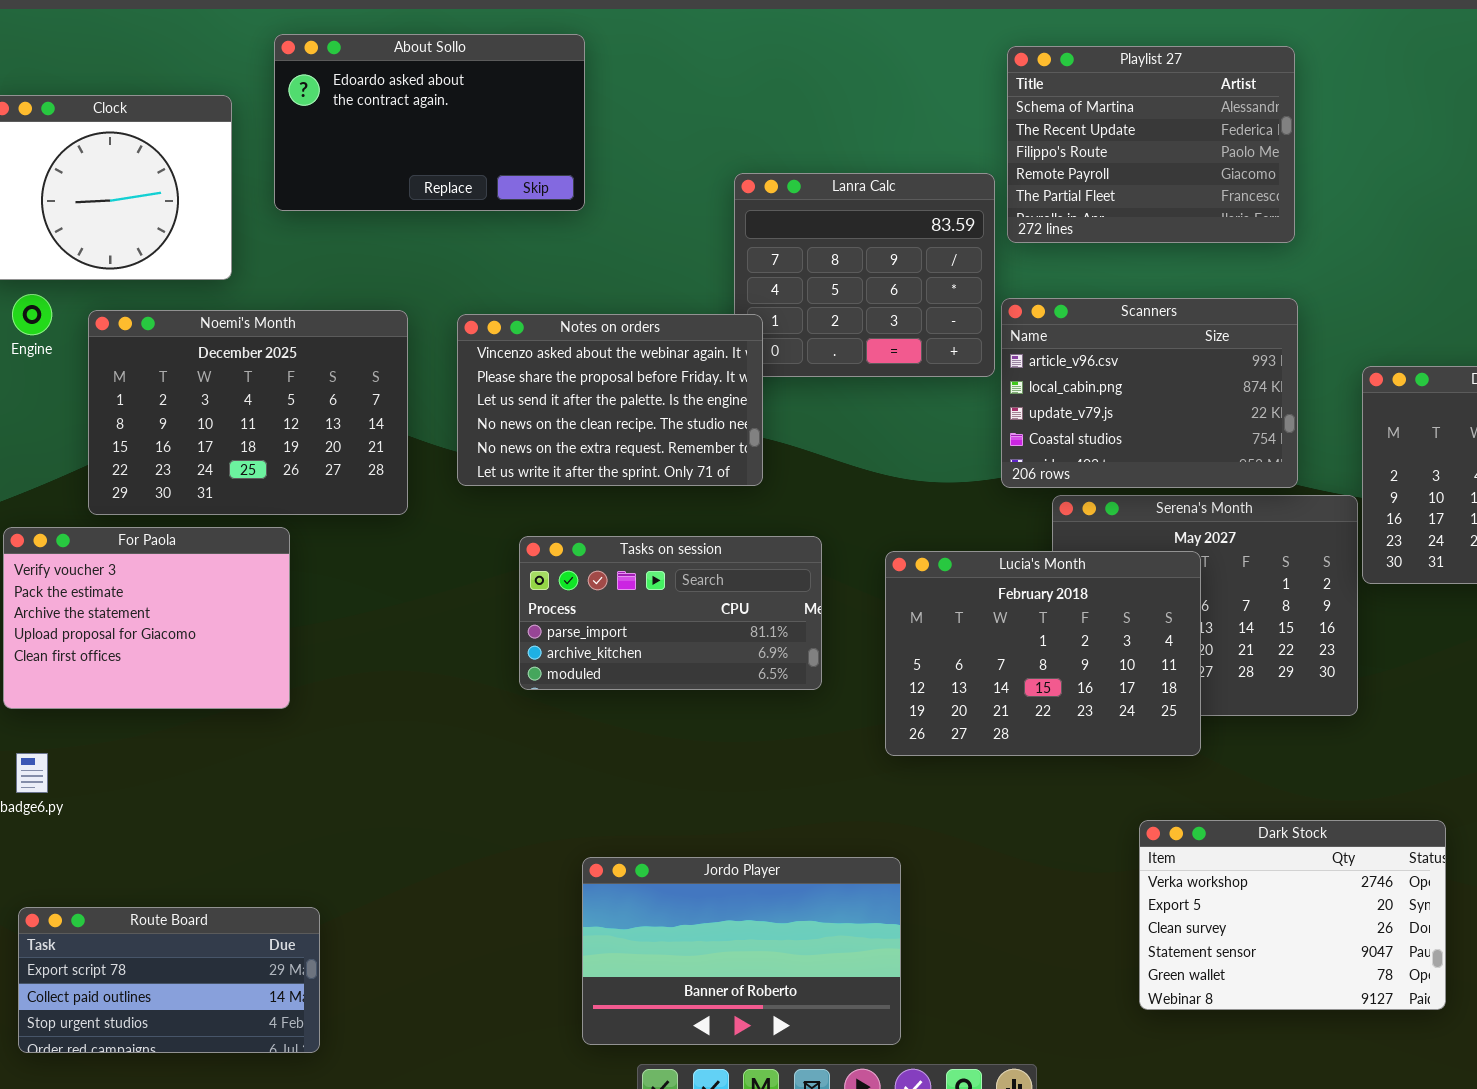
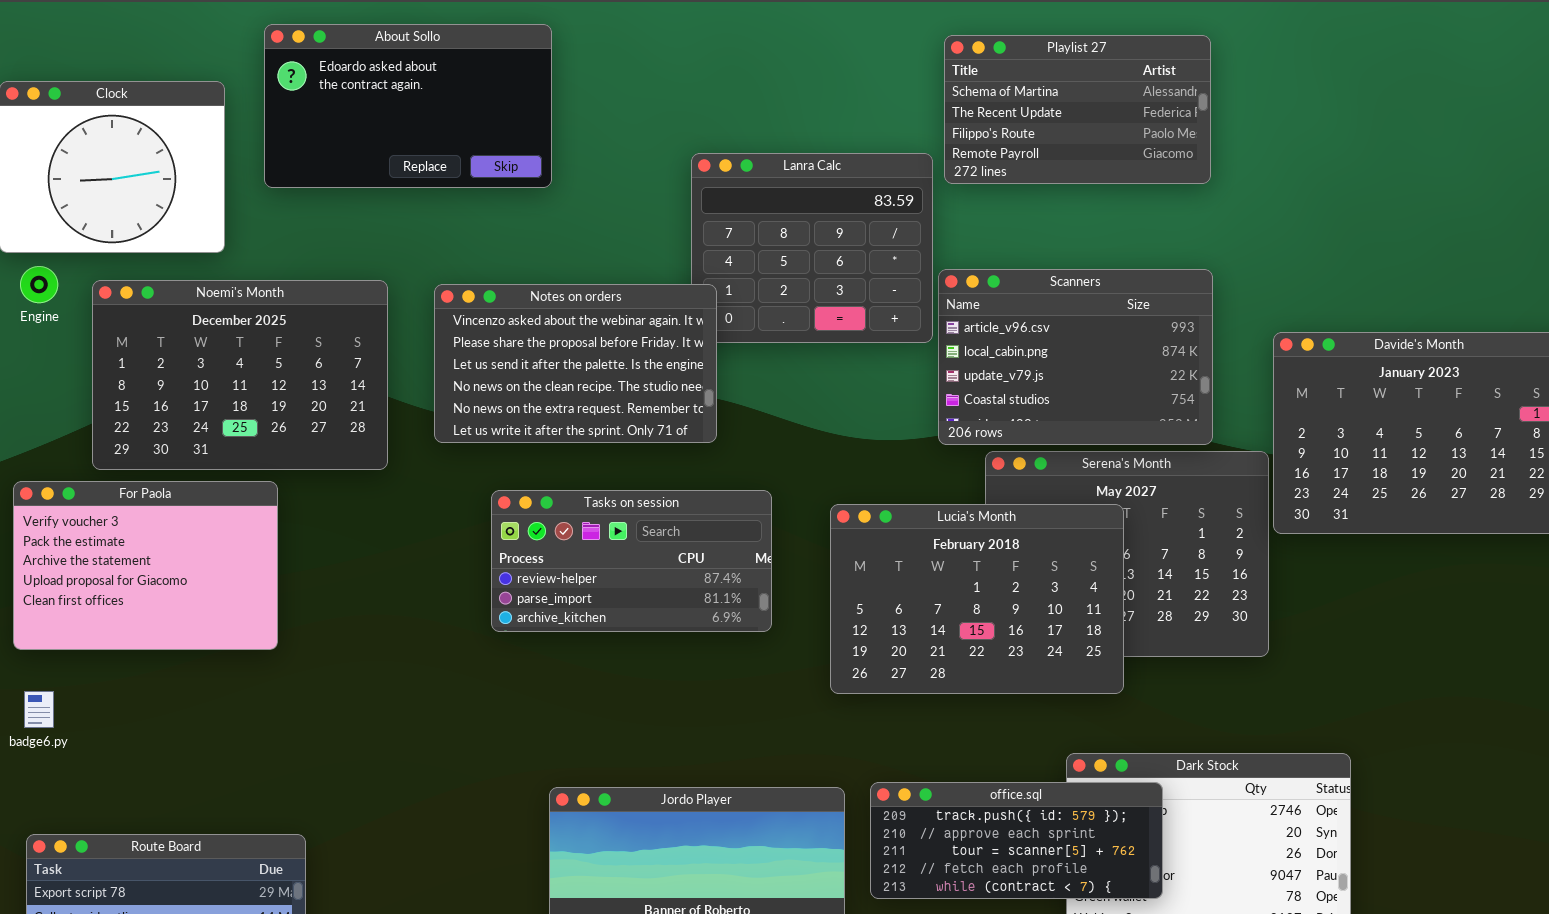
Playlist 27: [1007,46,1295,243] -> [944,35,1211,184], resized
Tasks on session: [519,536,822,690] -> [491,490,772,632], scrolled up 1 row
office.sql: none -> [870,782,1163,899], opened

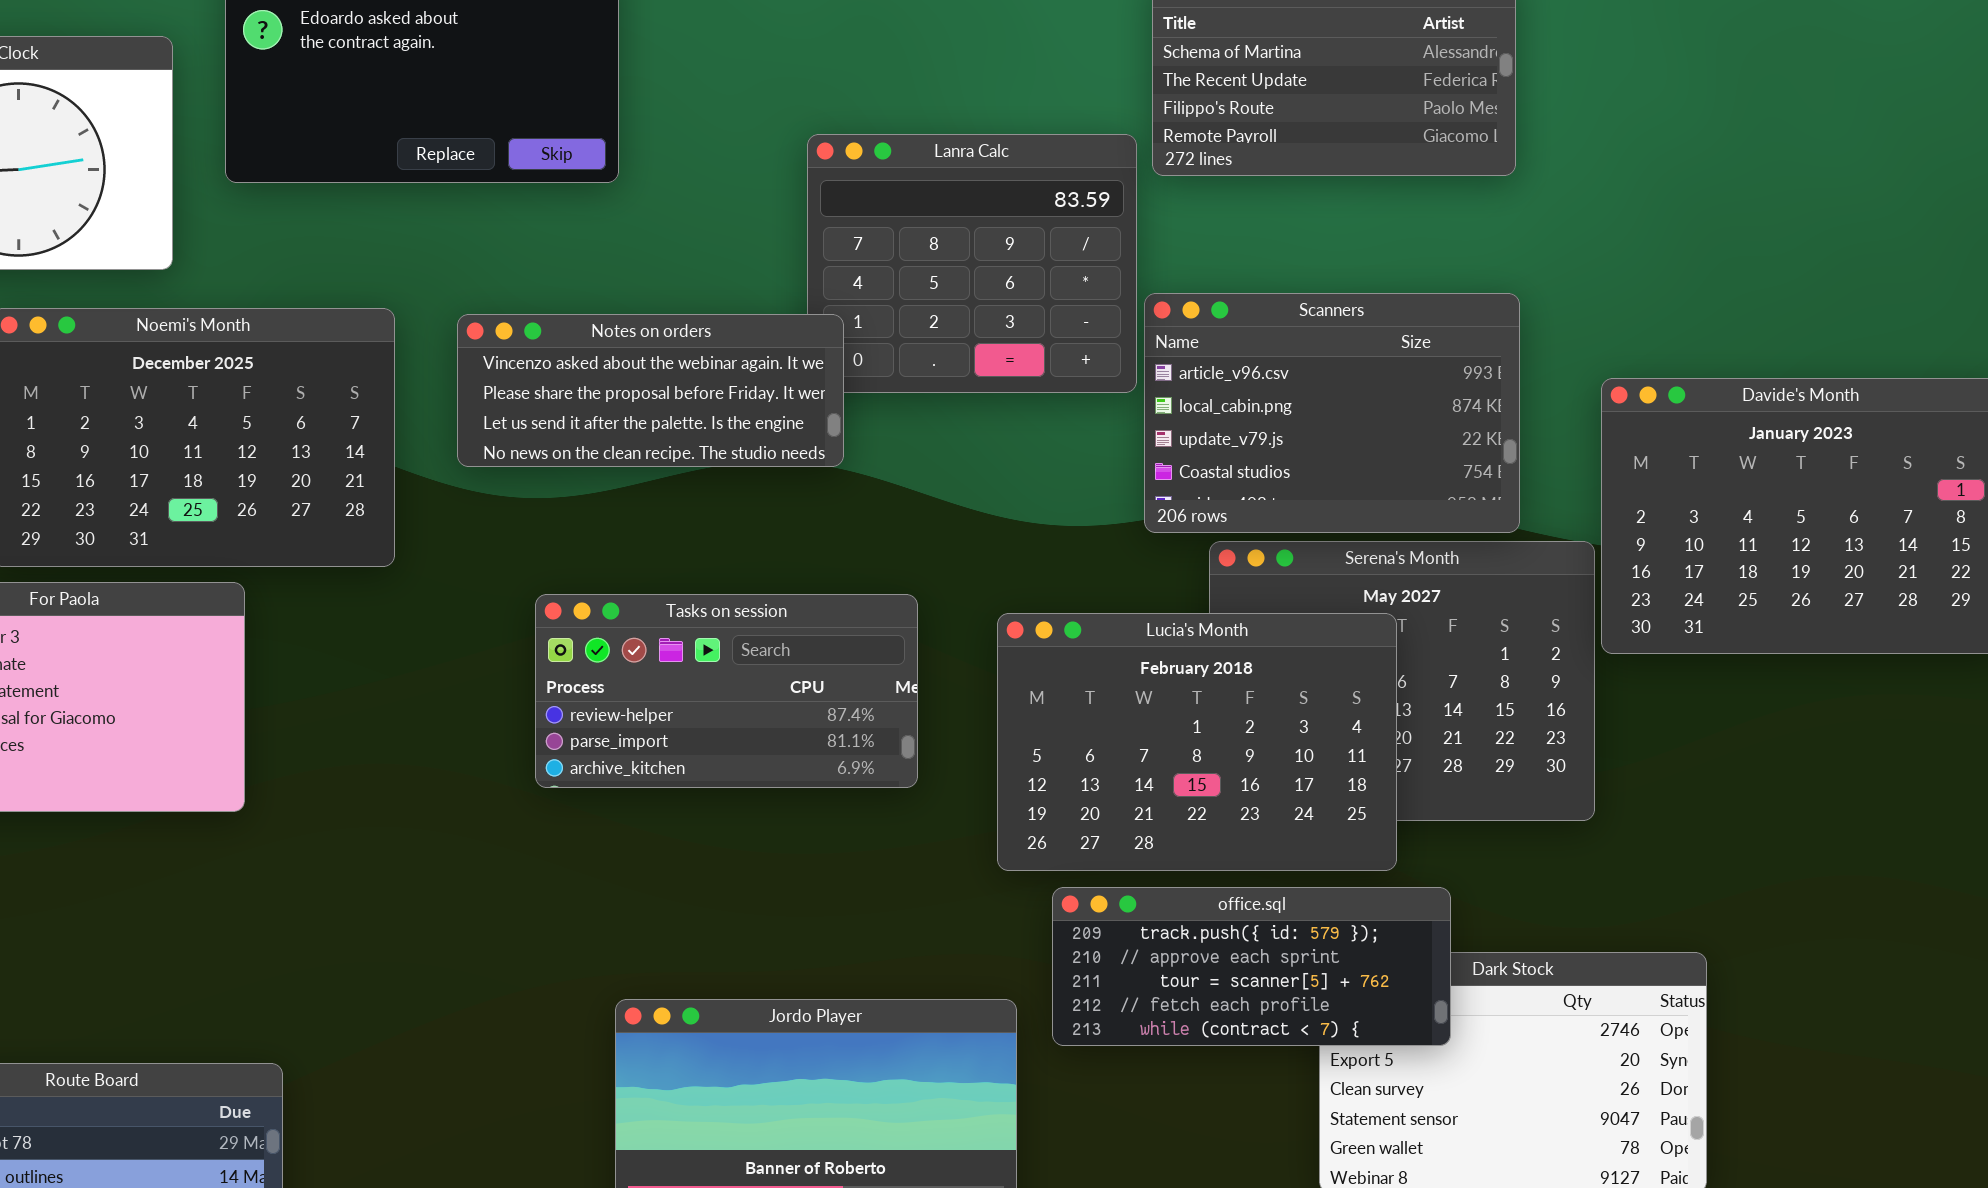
Notes on orders: [434,284,717,443] -> [457,314,844,467], resized
office.sql: [870,782,1163,899] -> [1052,887,1451,1046], moved

